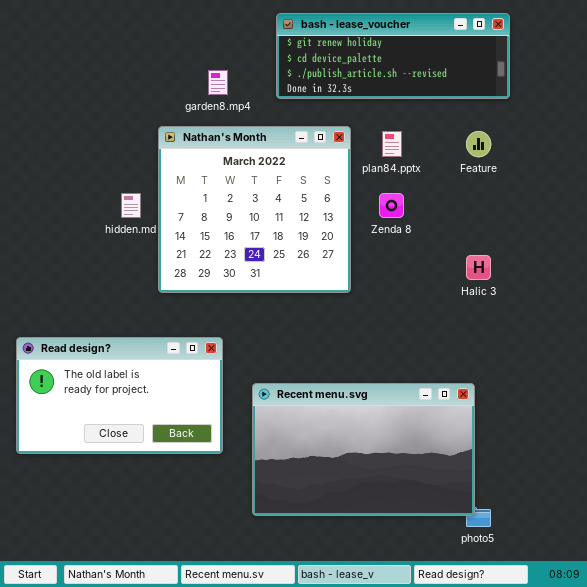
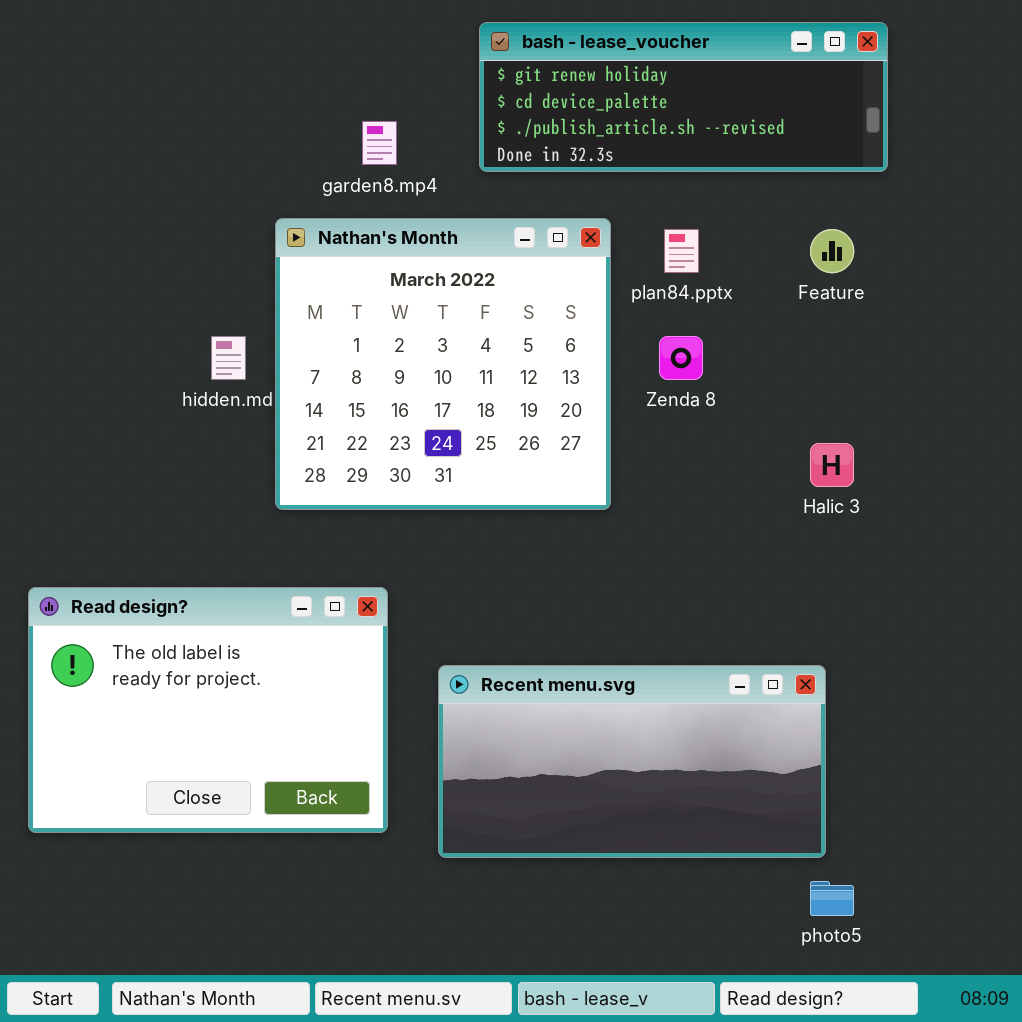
Read design?: [16,337,223,454] -> [28,587,388,833], resized
Recent menu.svg: [252,383,475,516] -> [438,665,826,858], resized

